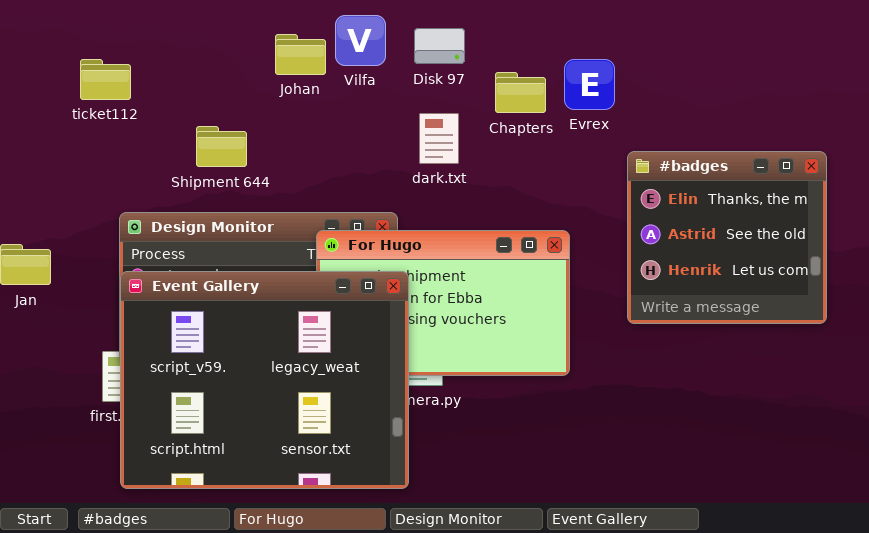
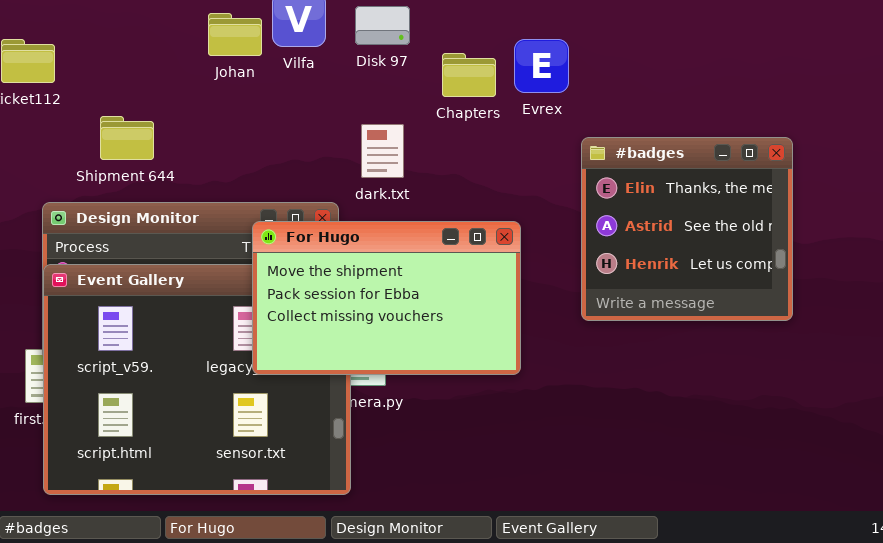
dark.txt: [419,113,459,164] -> [361,124,404,178], moved
Shipment 644: [196,126,247,167] -> [100,116,154,160], moved
For Hugo: [316,230,570,376] -> [252,221,521,375], raised

